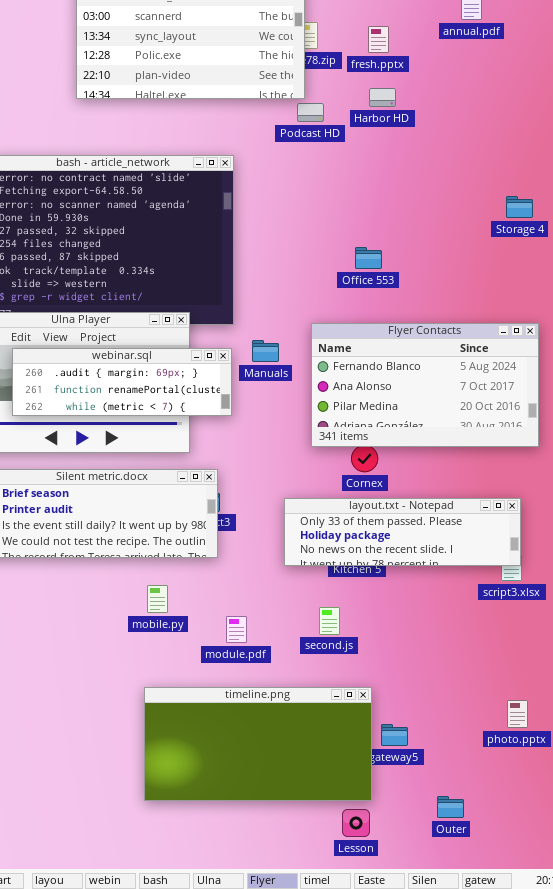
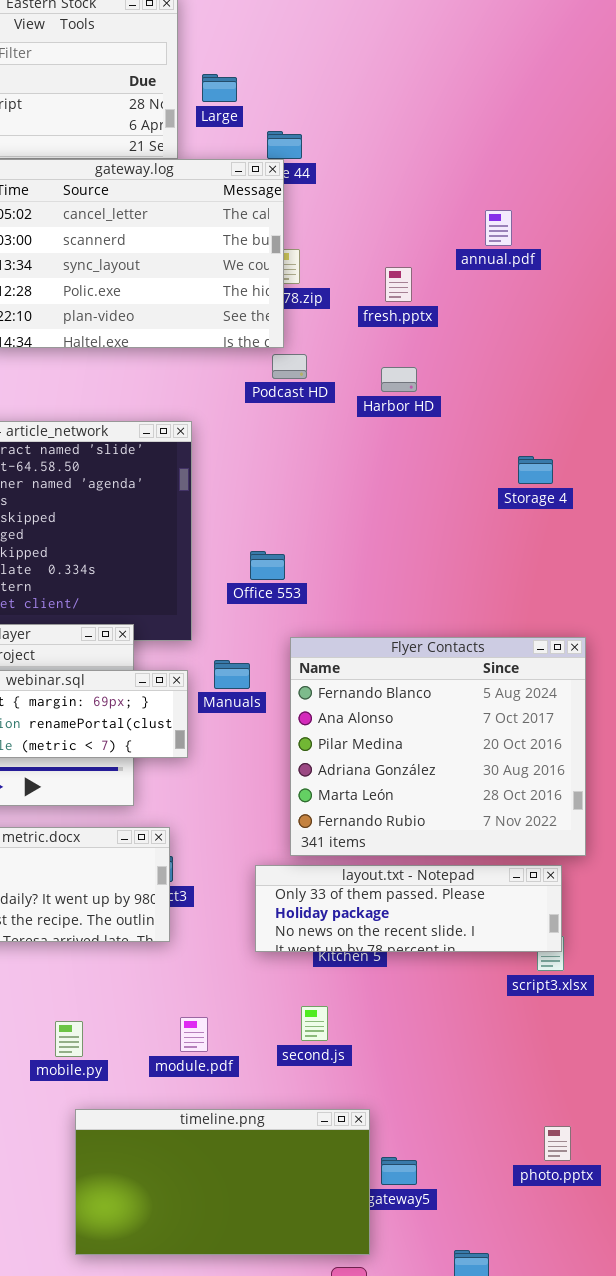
fresh.pptx: [368,26,389,53] -> [385,267,412,302], moved
Harbor HD: [369,88,396,107] -> [381,367,417,392], moved
Storage 4: [506,196,533,218] -> [518,456,553,484], moved
Office 553: [355,247,382,269] -> [250,551,285,580], moved
Flyer Contacts: [311,323,539,447] -> [290,637,586,856], resized
mobile.py: [147,585,168,613] -> [55,1021,83,1057], moved

